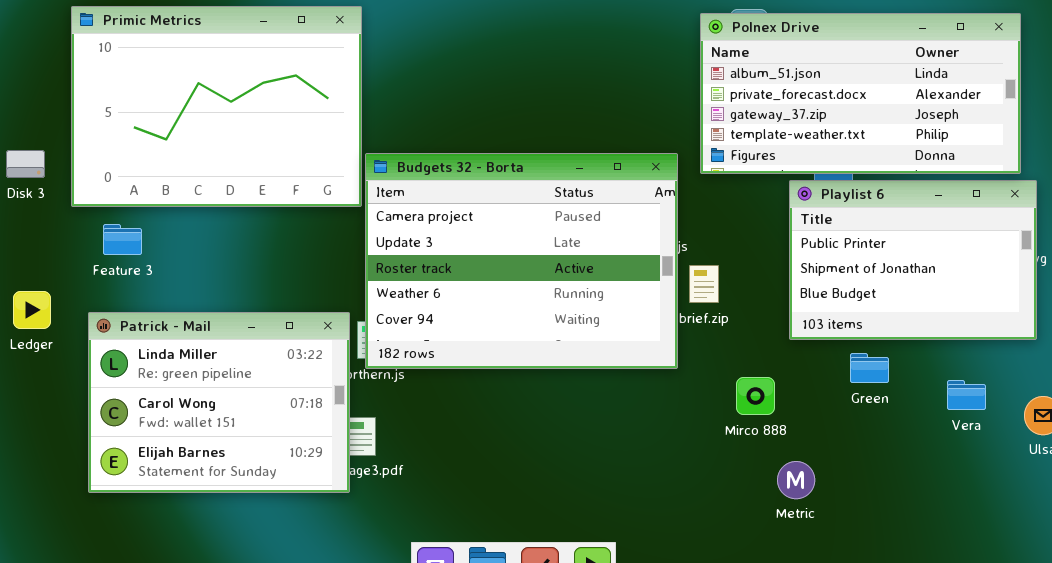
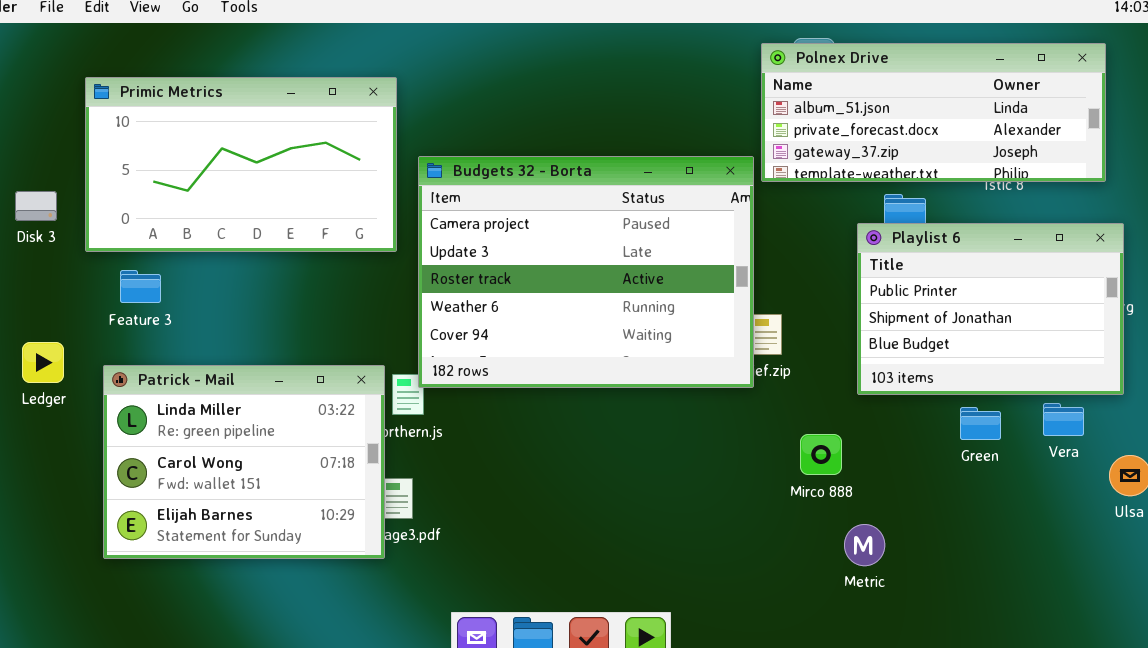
Primic Metrics: [71,6,362,207] -> [85,77,397,252], resized
Polnex Drive: [700,13,1021,174] -> [761,43,1106,182], resized
Budgets 32 - Borta: [365,153,678,369] -> [418,156,754,388], moved
Green: [850,353,889,383] -> [960,407,1001,440], moved
Vera: [947,380,986,410] -> [1043,403,1084,436], moved

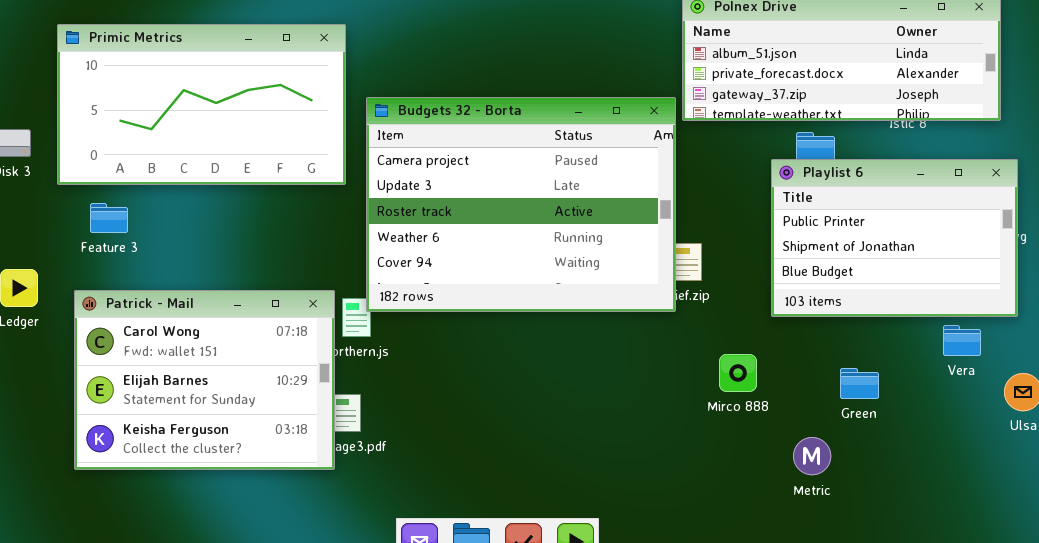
Patrick - Mail: [103,365,385,559] -> [74,290,335,470], scrolled down 1 row
Green: [960,407,1001,440] -> [840,368,879,399], moved
Metric: [844,524,885,566] -> [793,437,831,475], moved

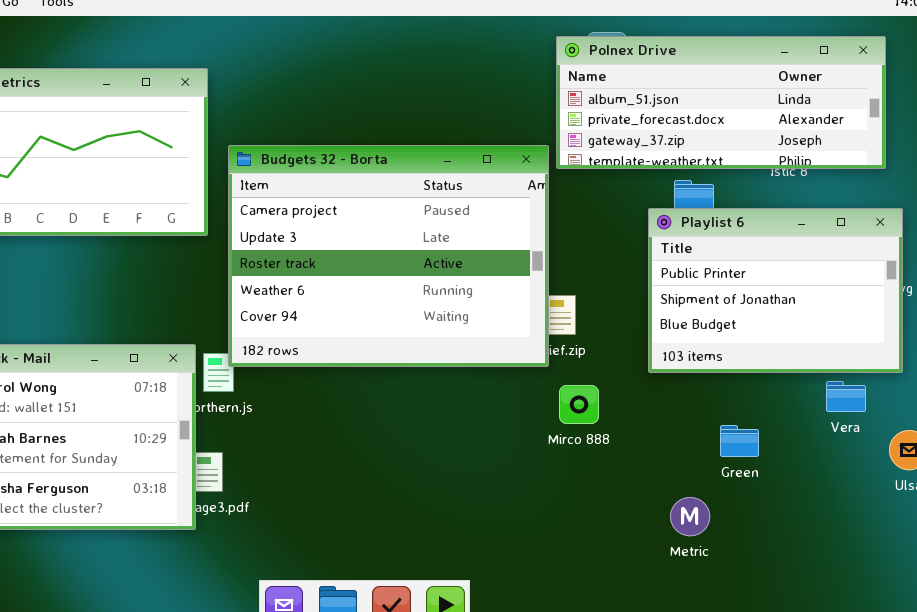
Mirco 888: [719,354,757,392] -> [559,385,599,424], moved

